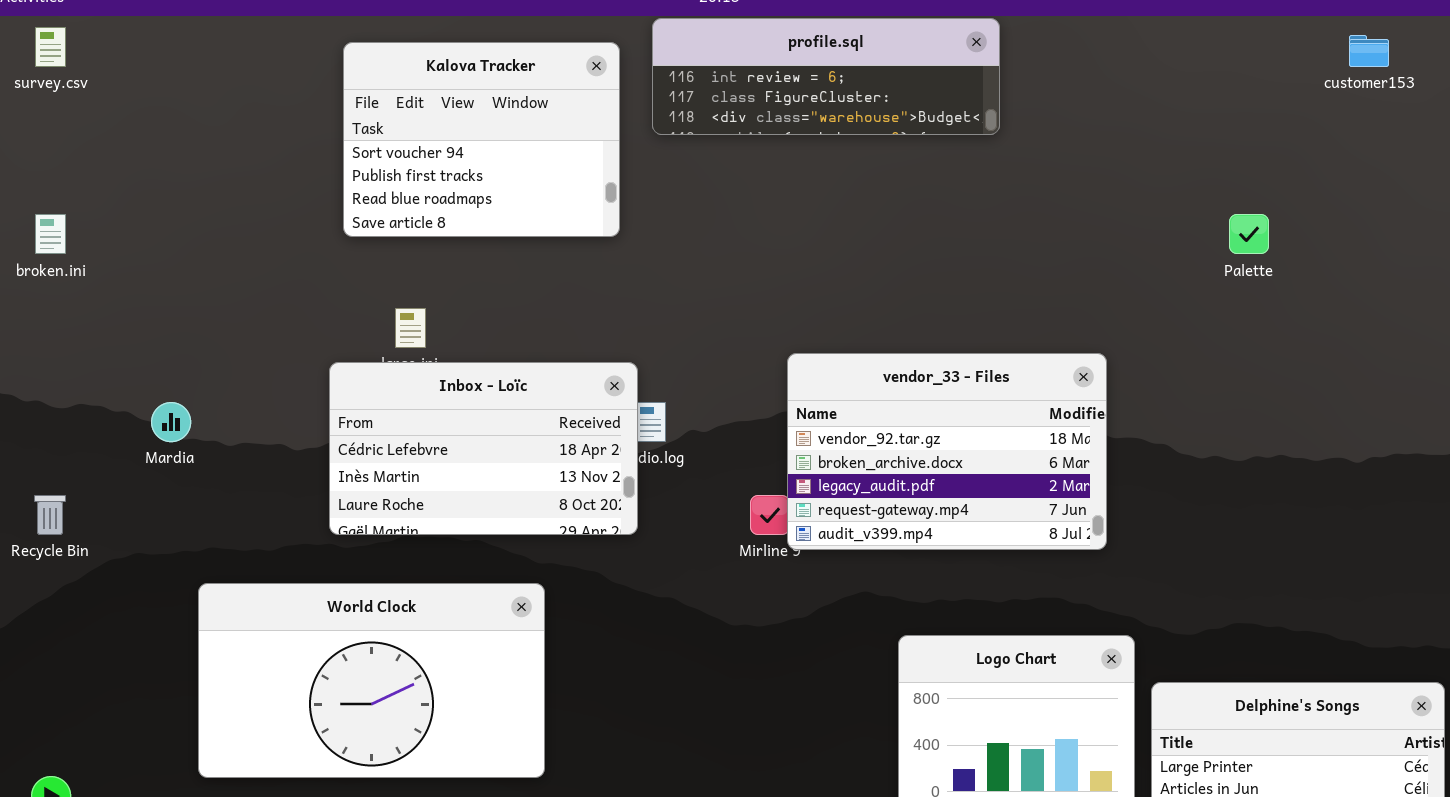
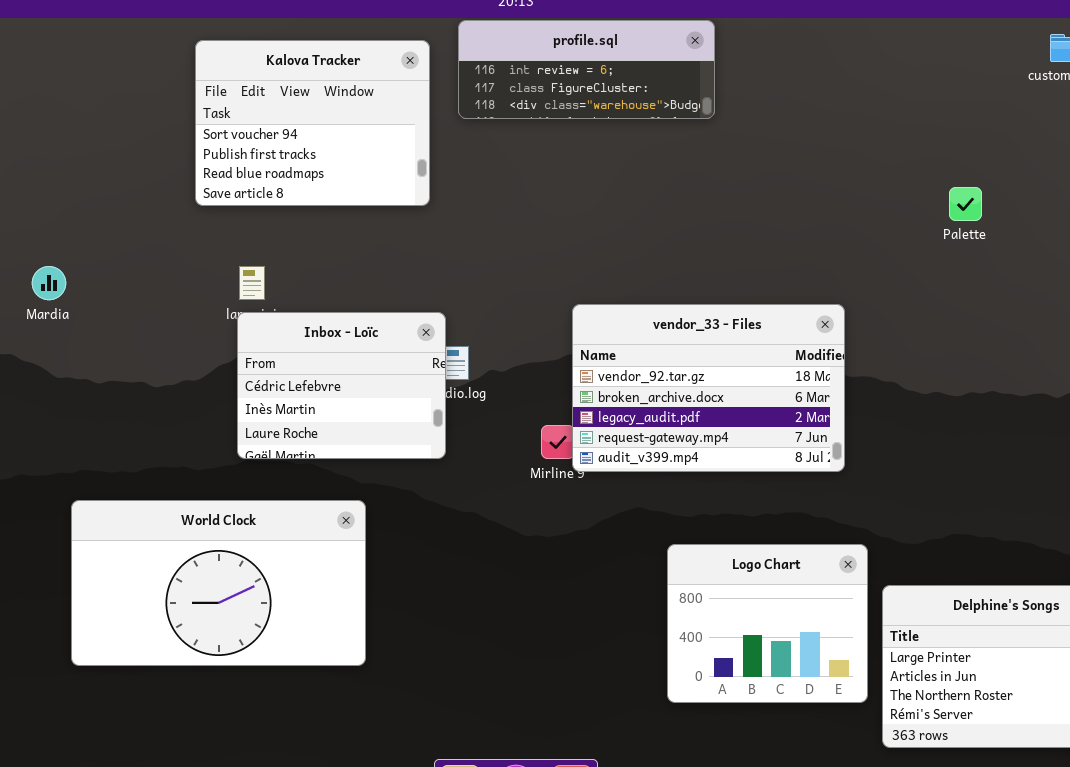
profile.sql: [652,18,1000,135] -> [458,20,715,119], resized
Inbox - Loïc: [329,362,638,535] -> [237,312,446,459], resized
Mardia: [151,402,191,442] -> [32,266,66,300], moved

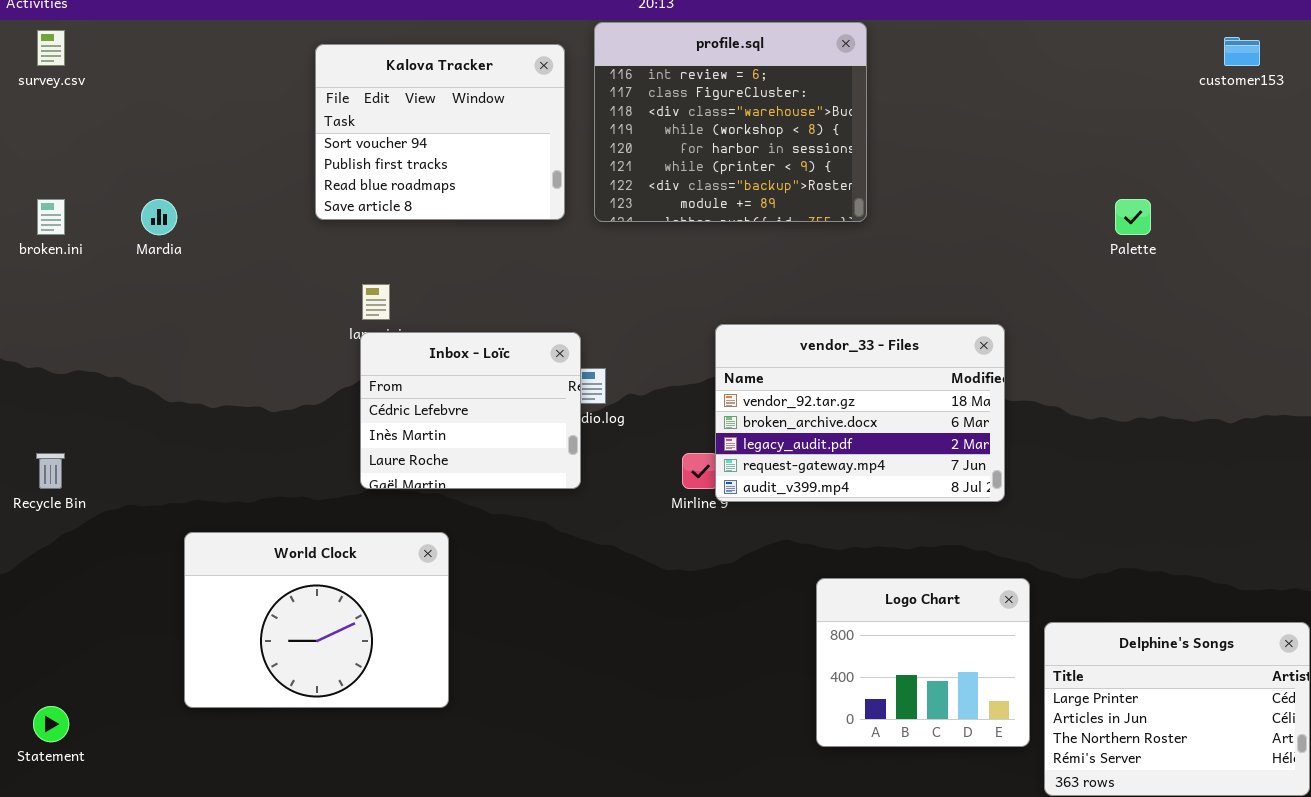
profile.sql: [458,20,715,119] -> [594,22,867,222], resized
Mardia: [32,266,66,300] -> [141,199,177,235], moved
World Clock: [71,500,366,666] -> [184,532,449,708], resized

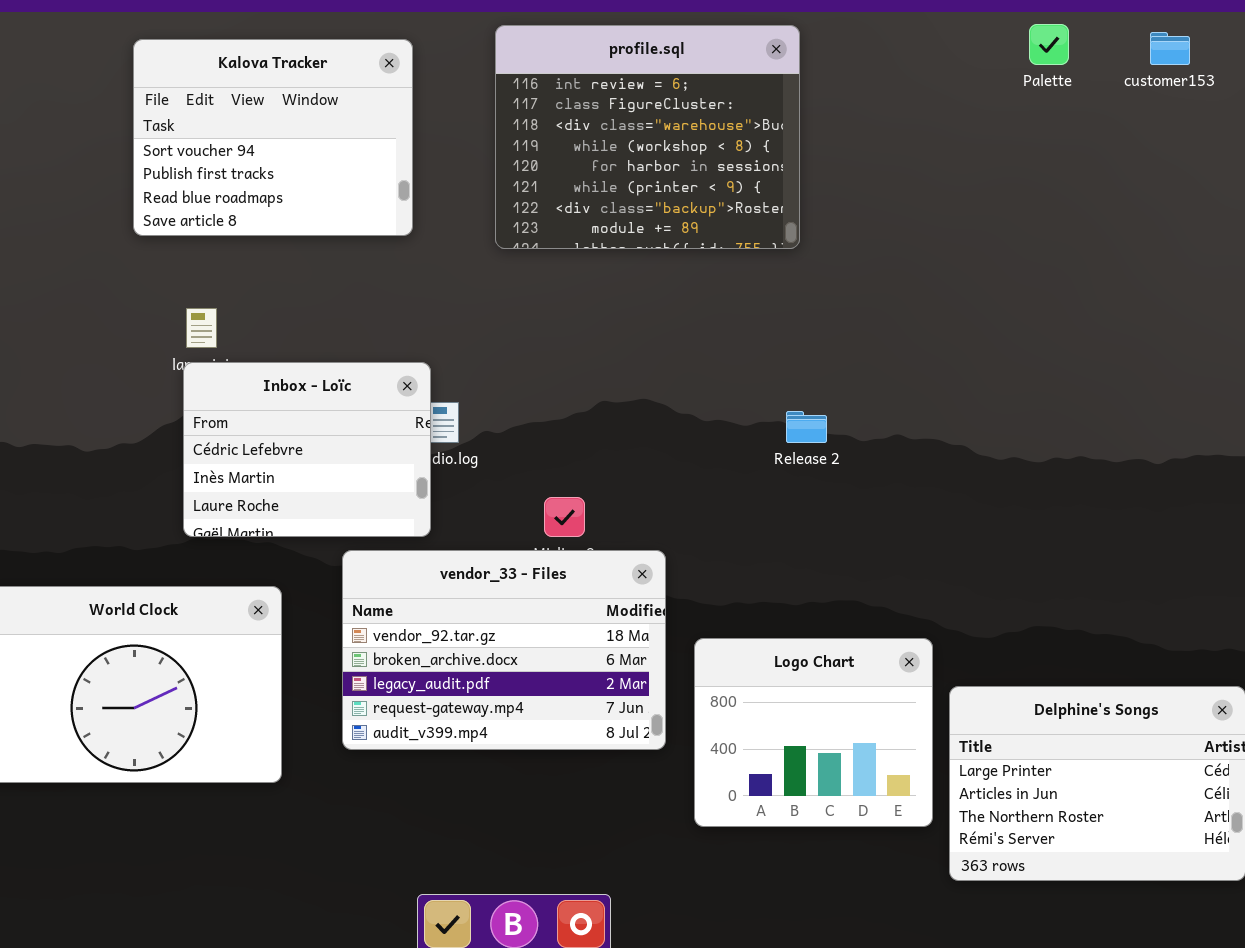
profile.sql: [594,22,867,222] -> [495,25,800,249], moved
Palette: [1115,199,1151,235] -> [1029,24,1069,65], moved
vendor_33 - Files: [715,324,1005,502] -> [342,550,666,750], moved

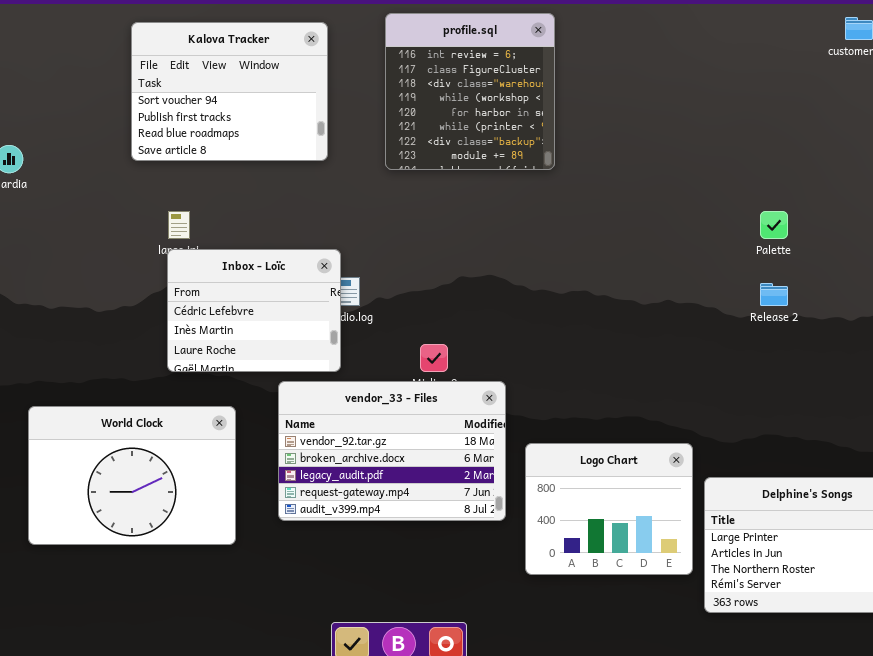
Palette: [1029,24,1069,65] -> [760,211,788,239], moved
profile.sql: [495,25,800,249] -> [385,13,555,170], resized
Release 2: [786,411,827,443] -> [760,283,788,306], moved

